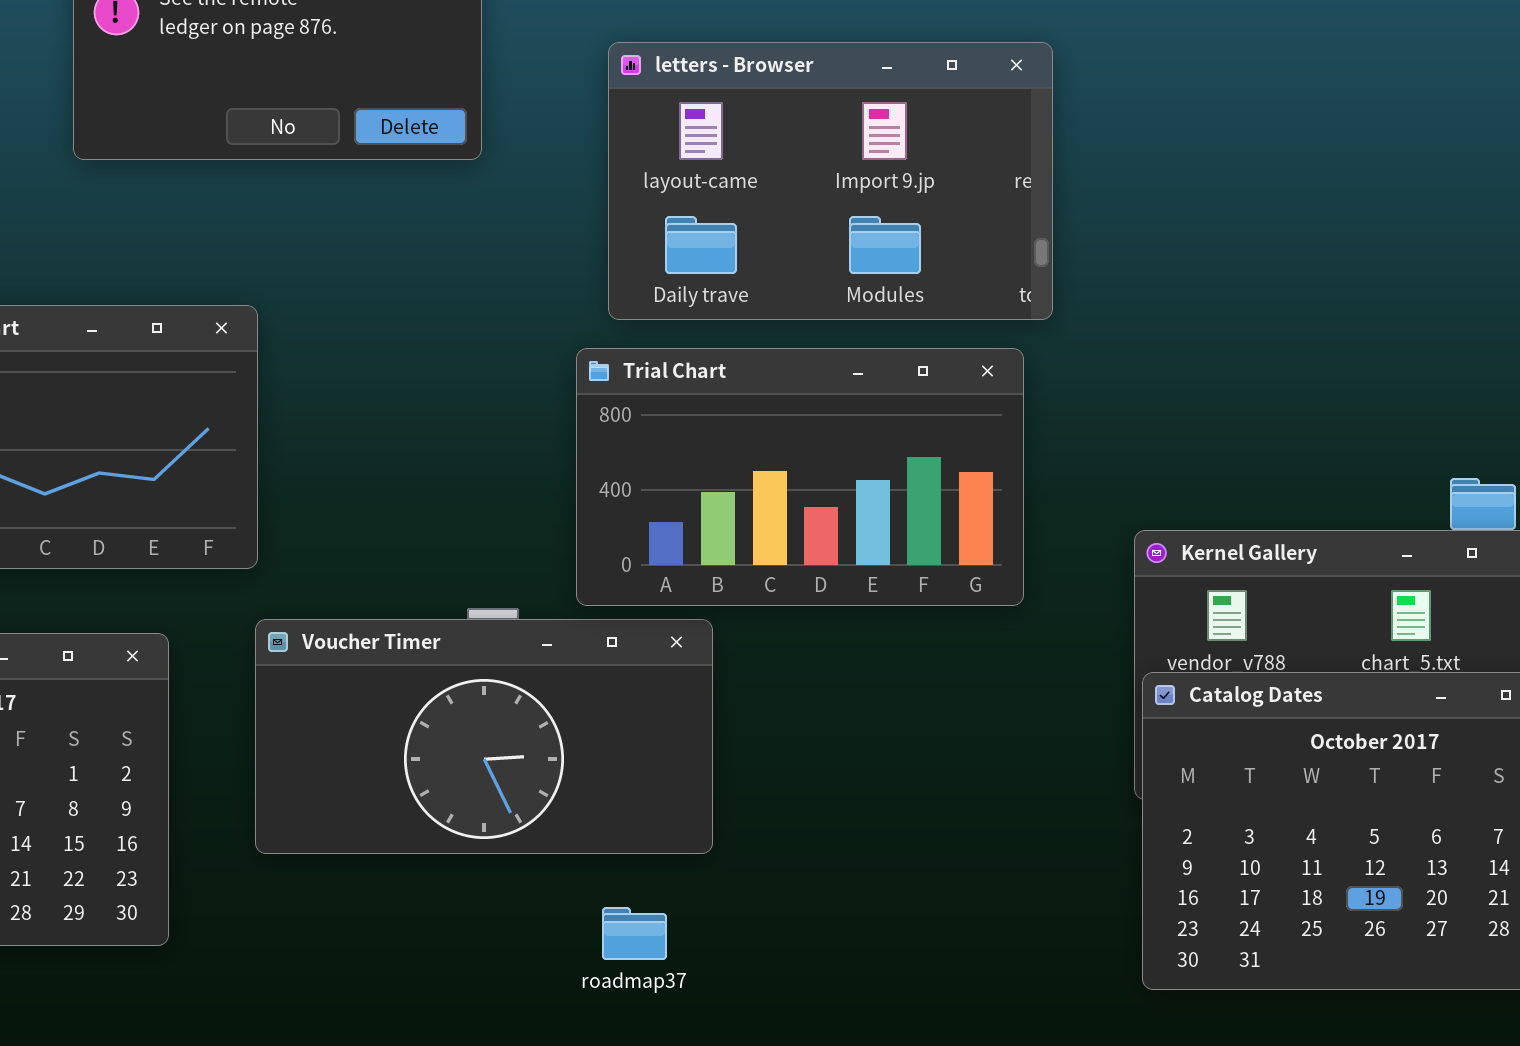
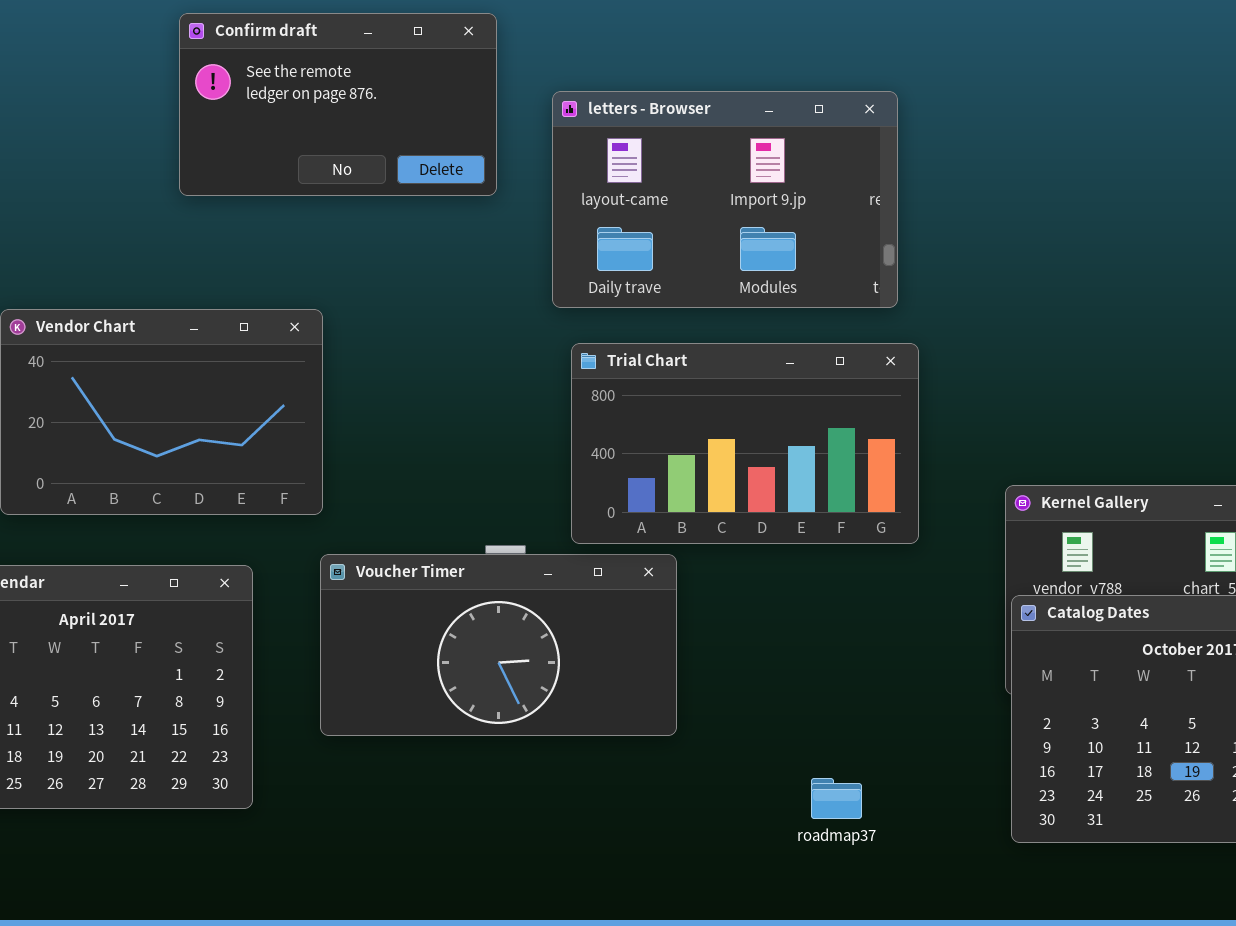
letters - Browser: [608,42,1053,320] -> [552,91,898,308], moved
roadmap37: [602,907,667,960] -> [811,778,862,819], moved

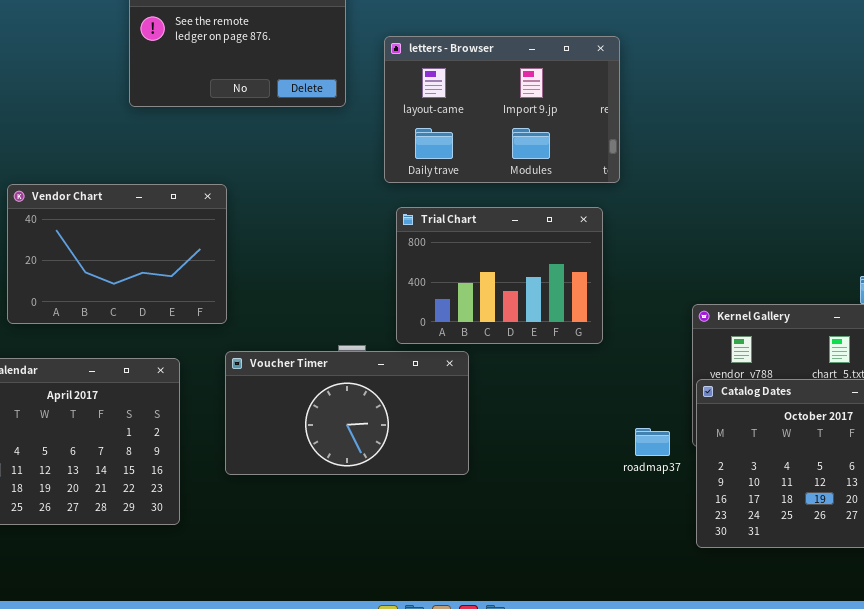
Trial Chart: [571,343,919,544] -> [396,207,603,344], resized
roadmap37: [811,778,862,819] -> [635,428,670,456], moved

